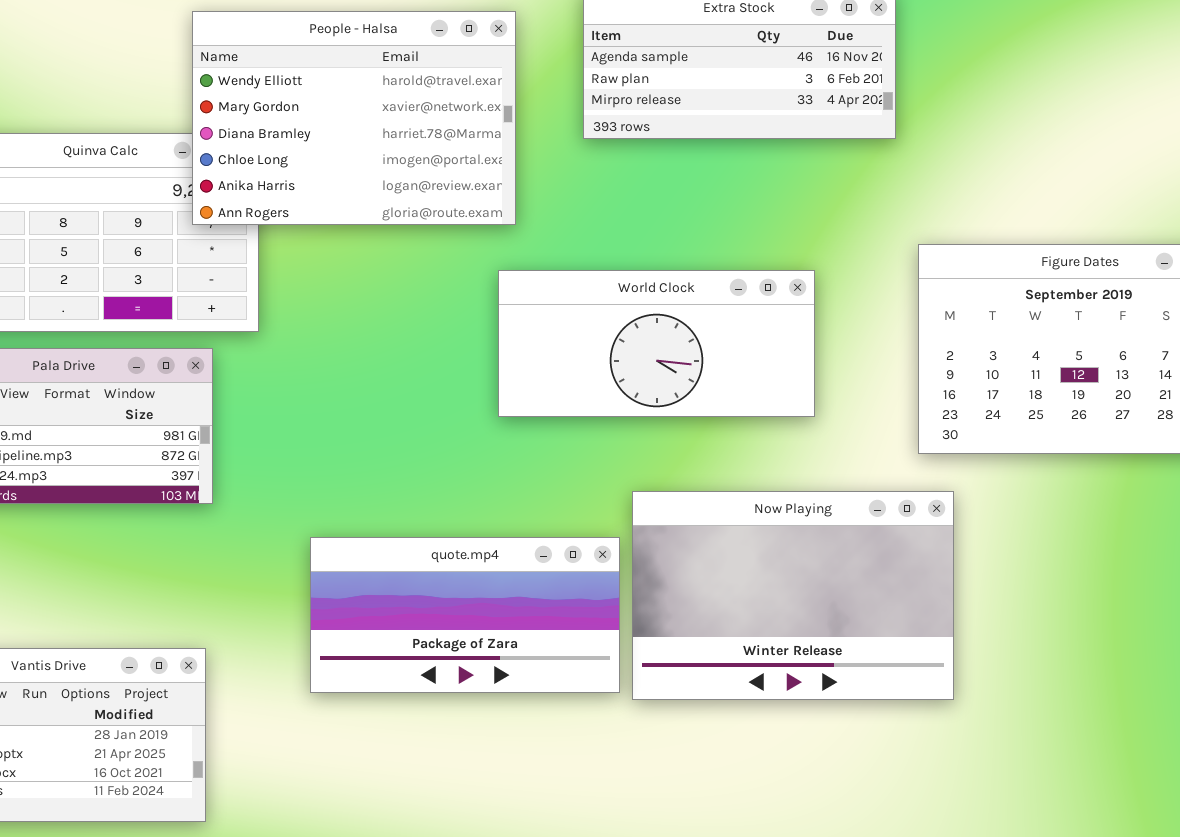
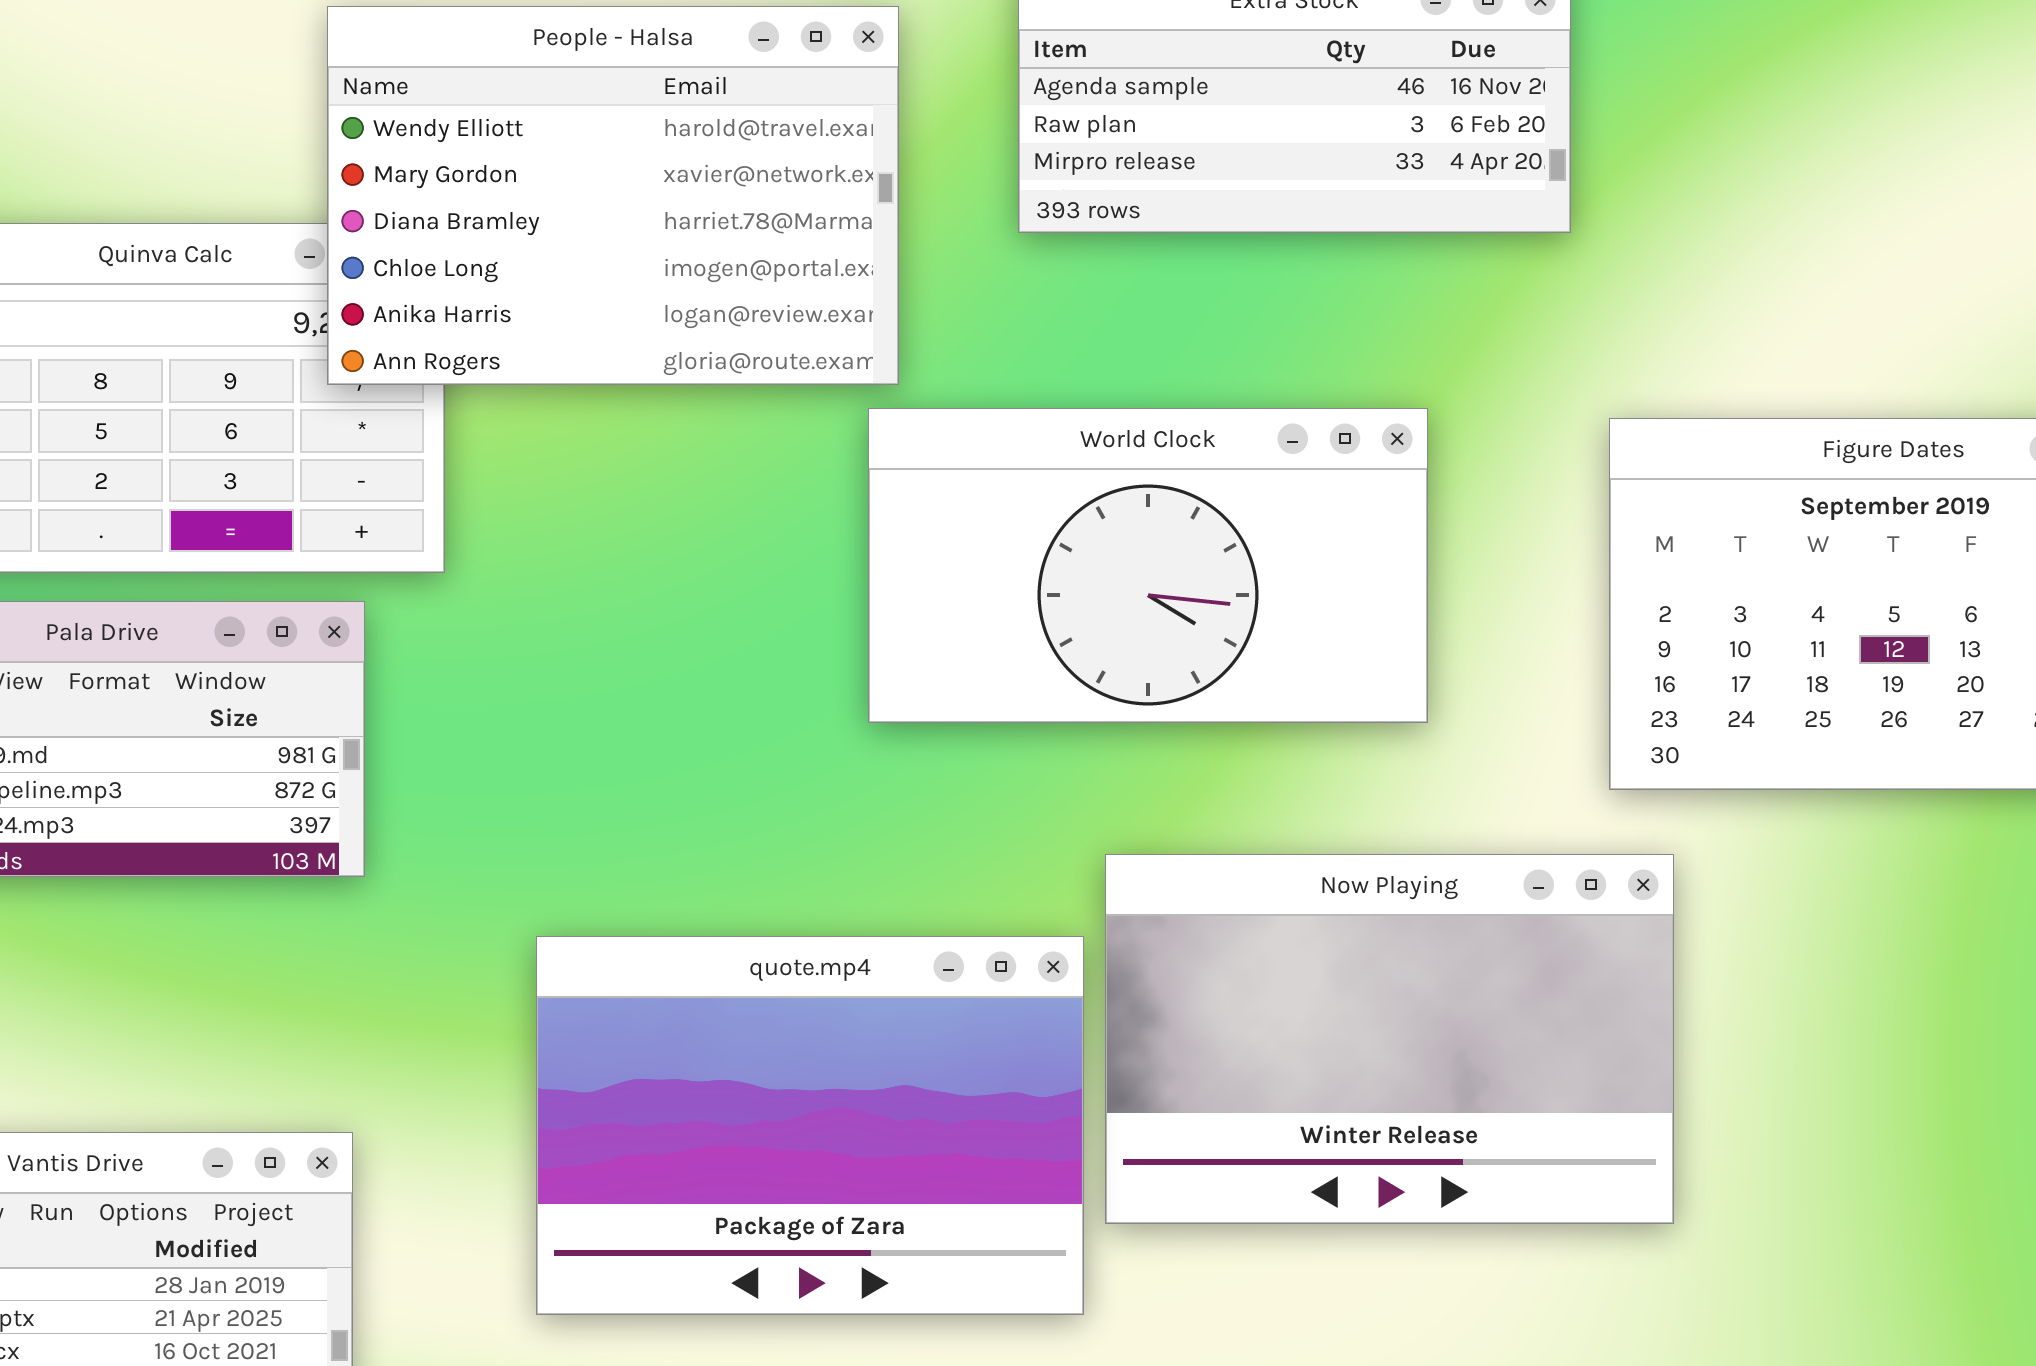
World Clock: [498,270,815,417] -> [868,408,1428,723], resized
quote.mp4: [310,537,620,693] -> [536,936,1084,1315], resized

